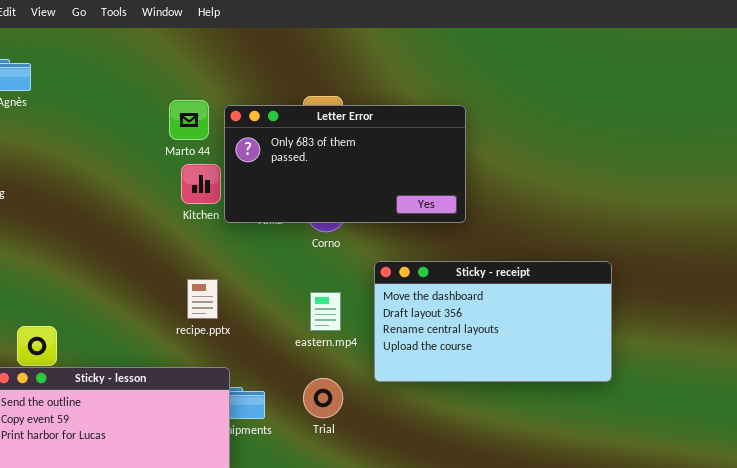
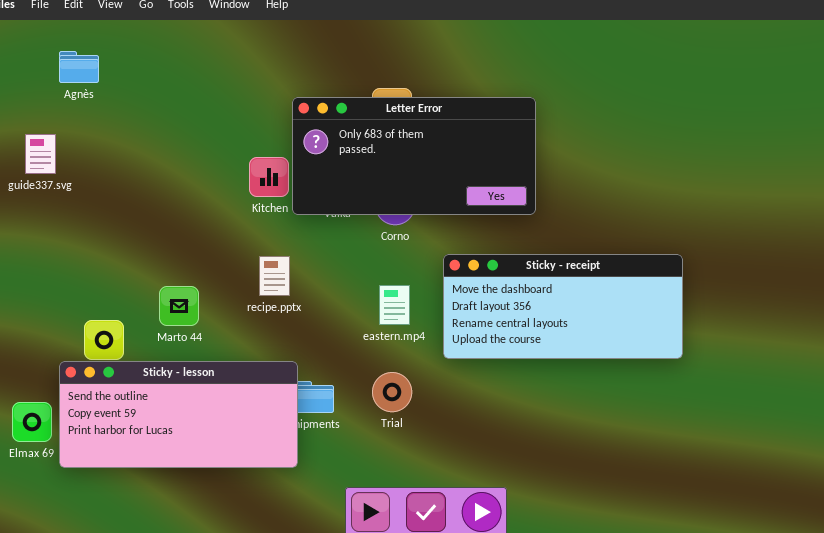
Marto 44: [169,100,209,140] -> [159,286,199,326], moved
Sticky - receipt: [374,261,612,382] -> [443,254,683,359], resized
recipe.pptx: [187,279,218,319] -> [259,256,290,296], moved

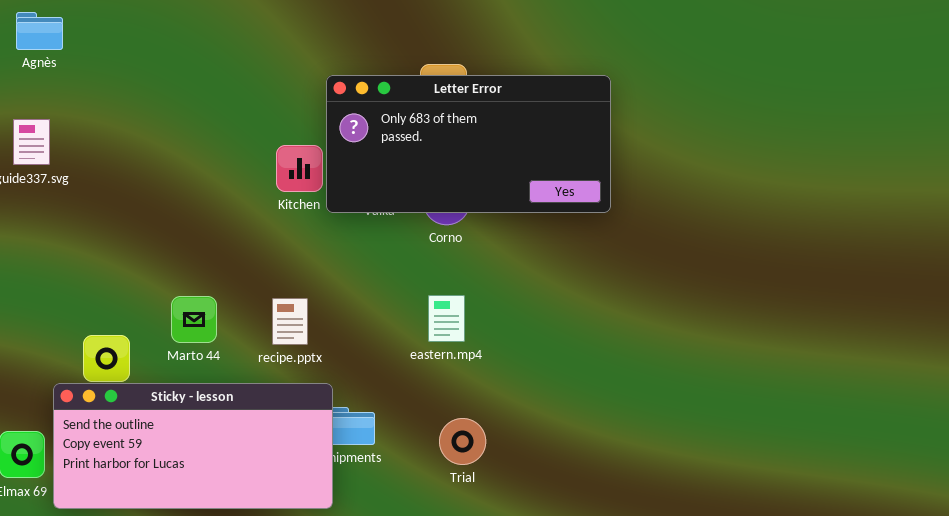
Agnès: [59,51,99,83] -> [16,12,63,50], moved
Sticky - receipt: [443,254,683,359] -> none, closed
recipe.pptx: [259,256,290,296] -> [272,298,308,345], moved
Trial: [372,372,412,412] -> [439,418,486,465], moved

